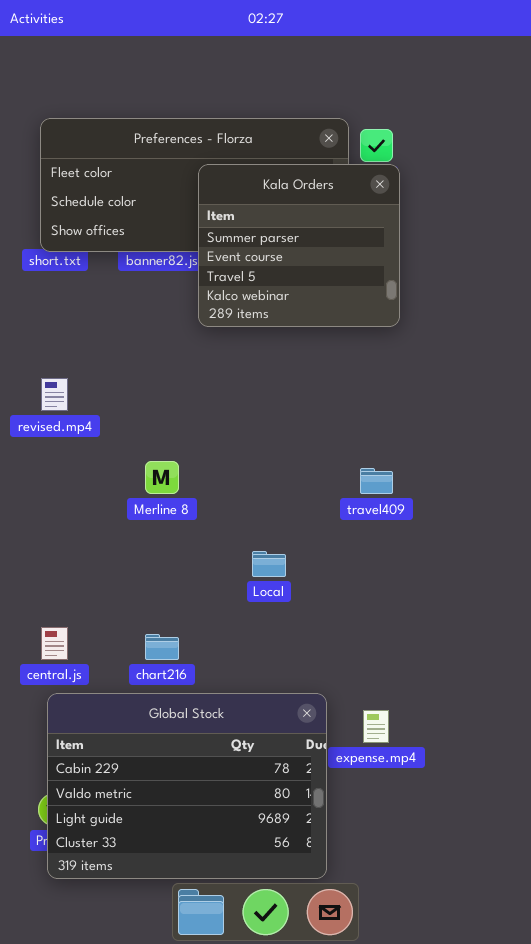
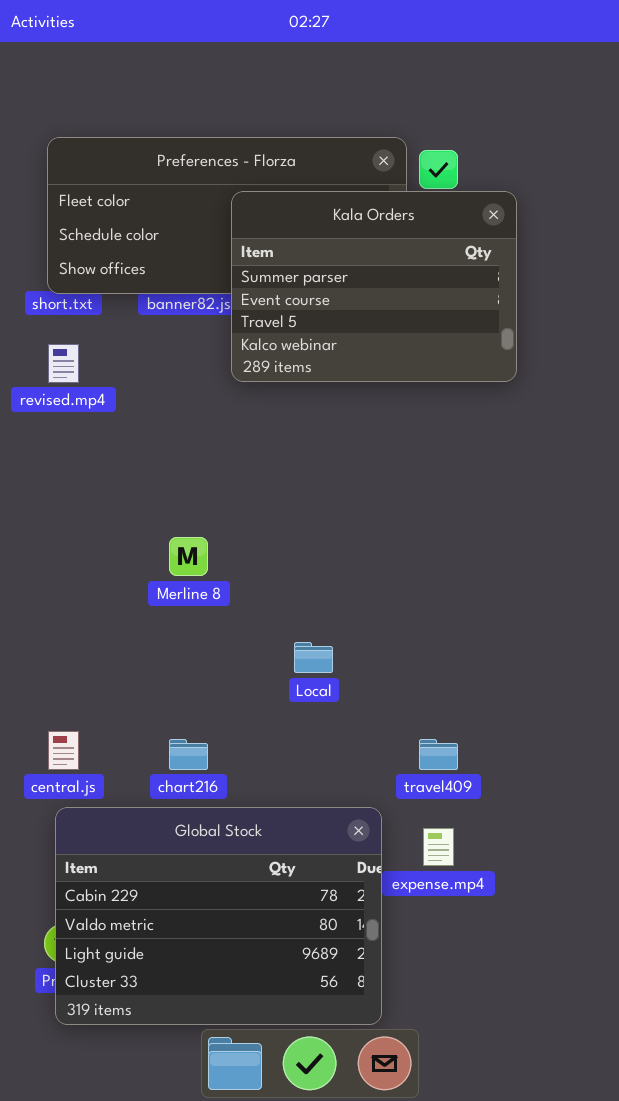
Kala Orders: [198,164,400,327] -> [231,191,517,382], resized
revised.mp4: [41,378,68,411] -> [48,344,79,383], moved
travel409: [360,468,393,494] -> [419,739,458,770], moved

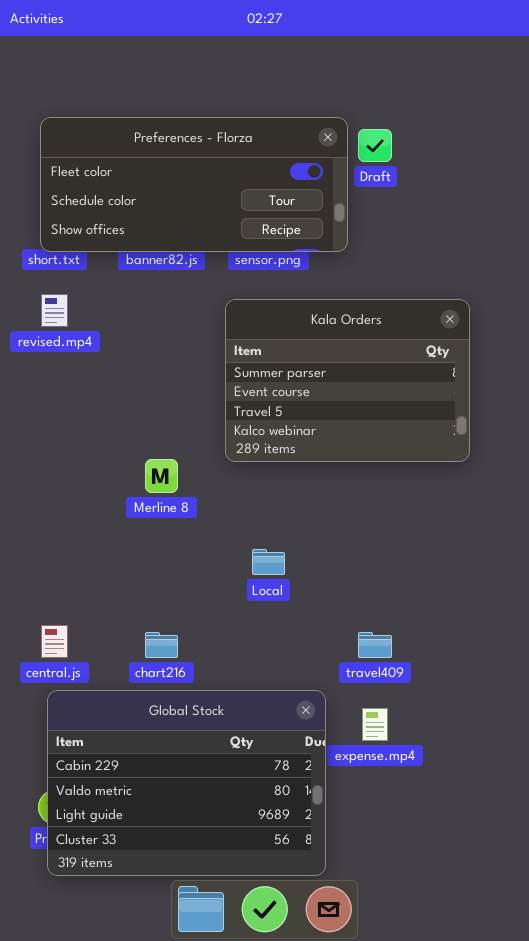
Kala Orders: [231,191,517,382] -> [225,299,470,462], moved

